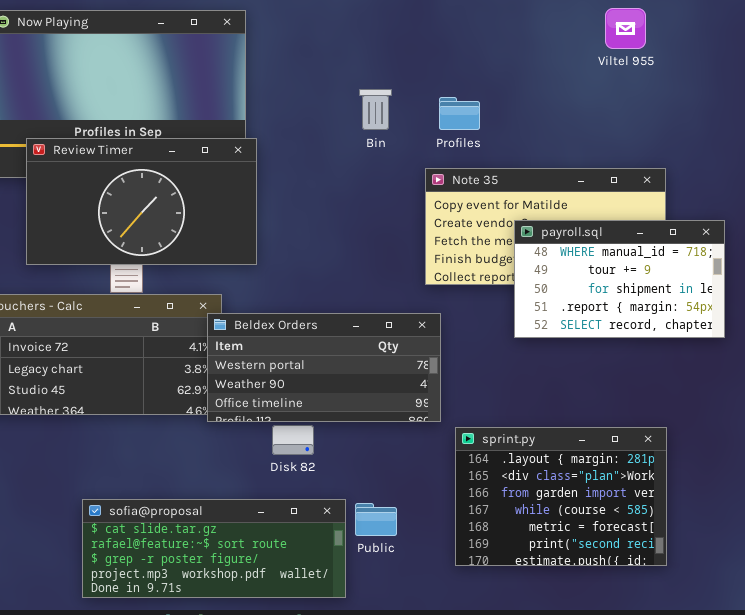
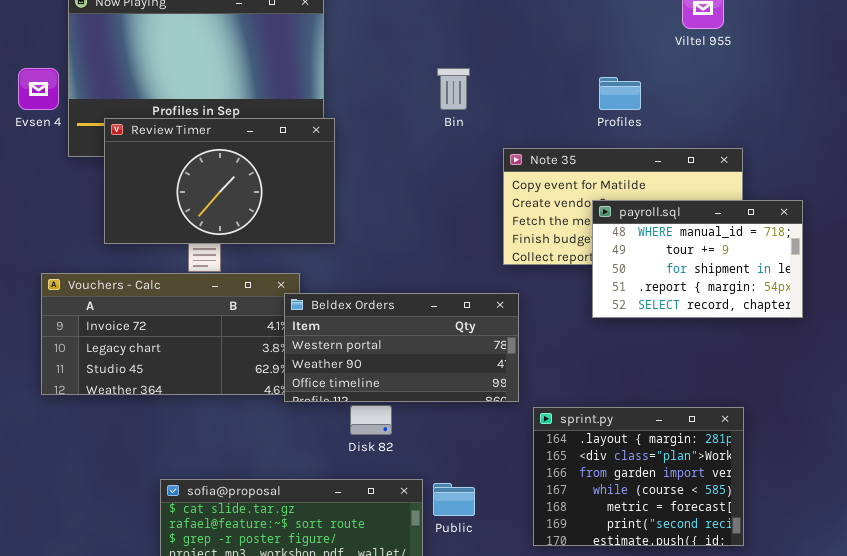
Profiles: [439,97,480,130] -> [599,77,641,110], moved

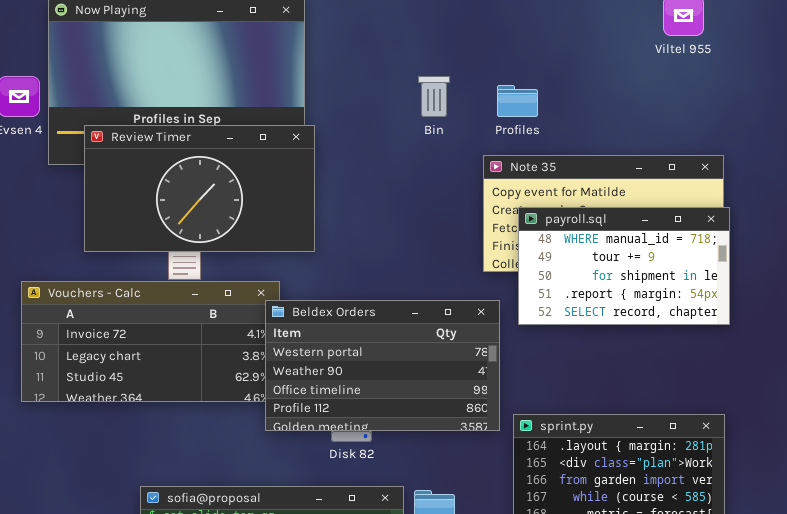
Profiles: [599,77,641,110] -> [497,85,538,117], moved
payroll.sql: [592,200,803,318] -> [518,207,730,325], moved
Beldex Orders: [284,293,519,402] -> [265,300,500,431], resized

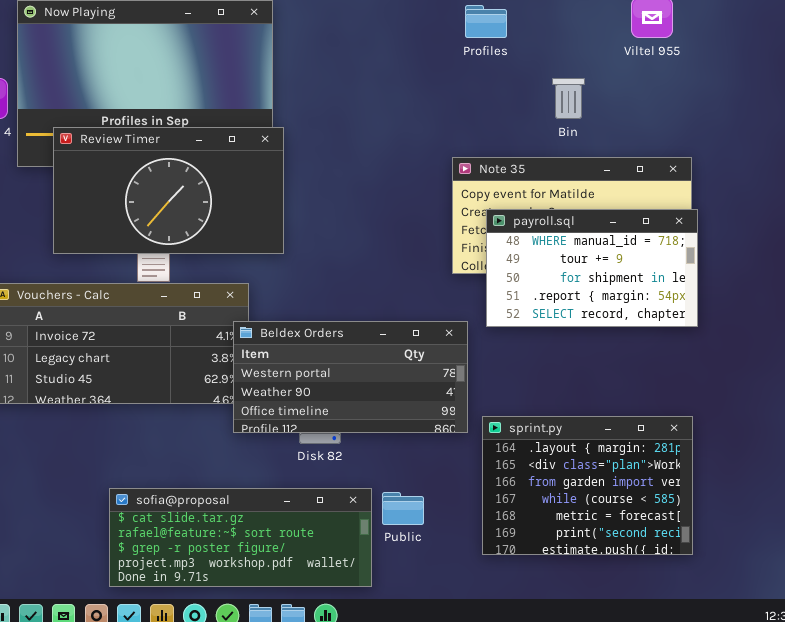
Bin: [418,76,450,117] -> [552,78,585,119], moved
Profiles: [497,85,538,117] -> [465,5,507,38], moved
Beldex Orders: [265,300,500,431] -> [233,321,468,433], resized

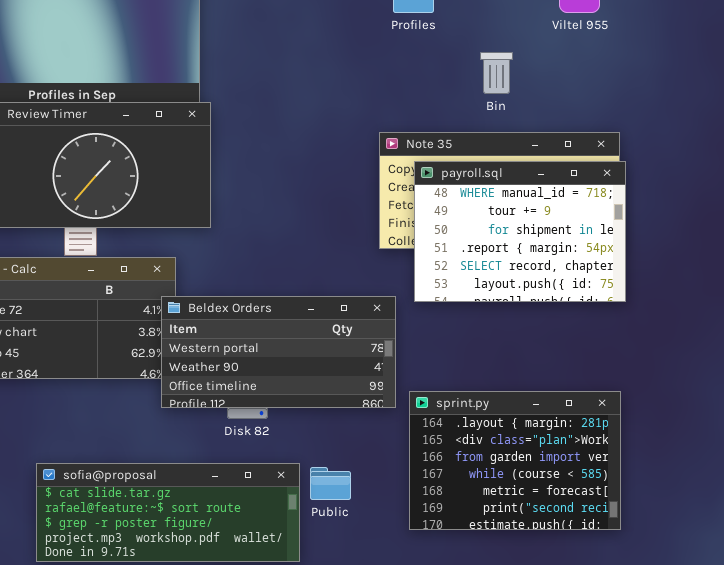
payroll.sql: [486,209,698,327] -> [414,161,626,302], resized

